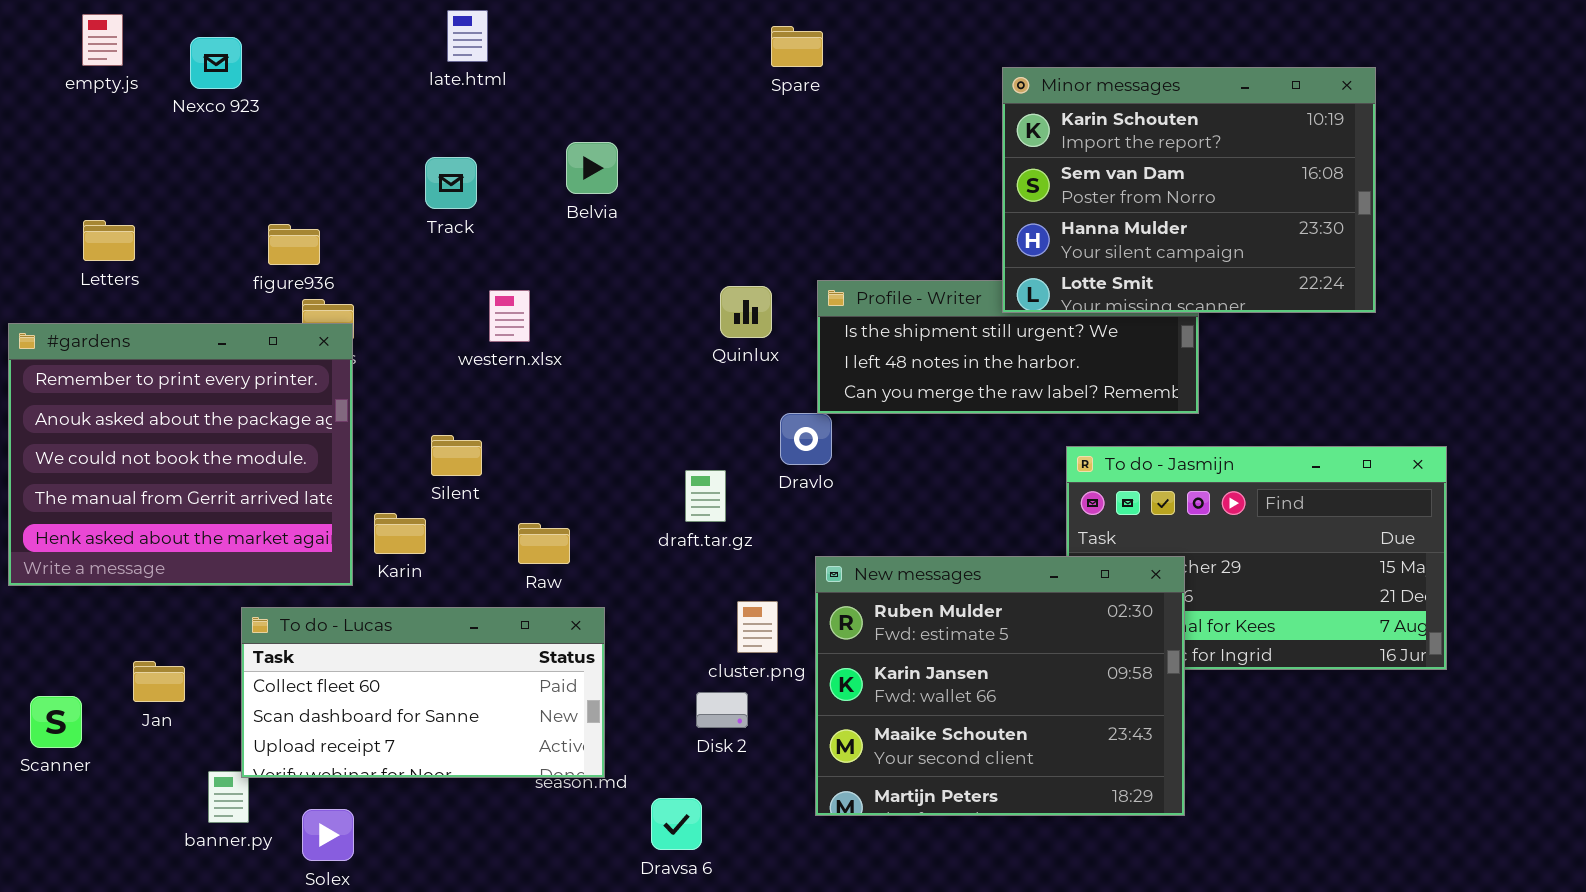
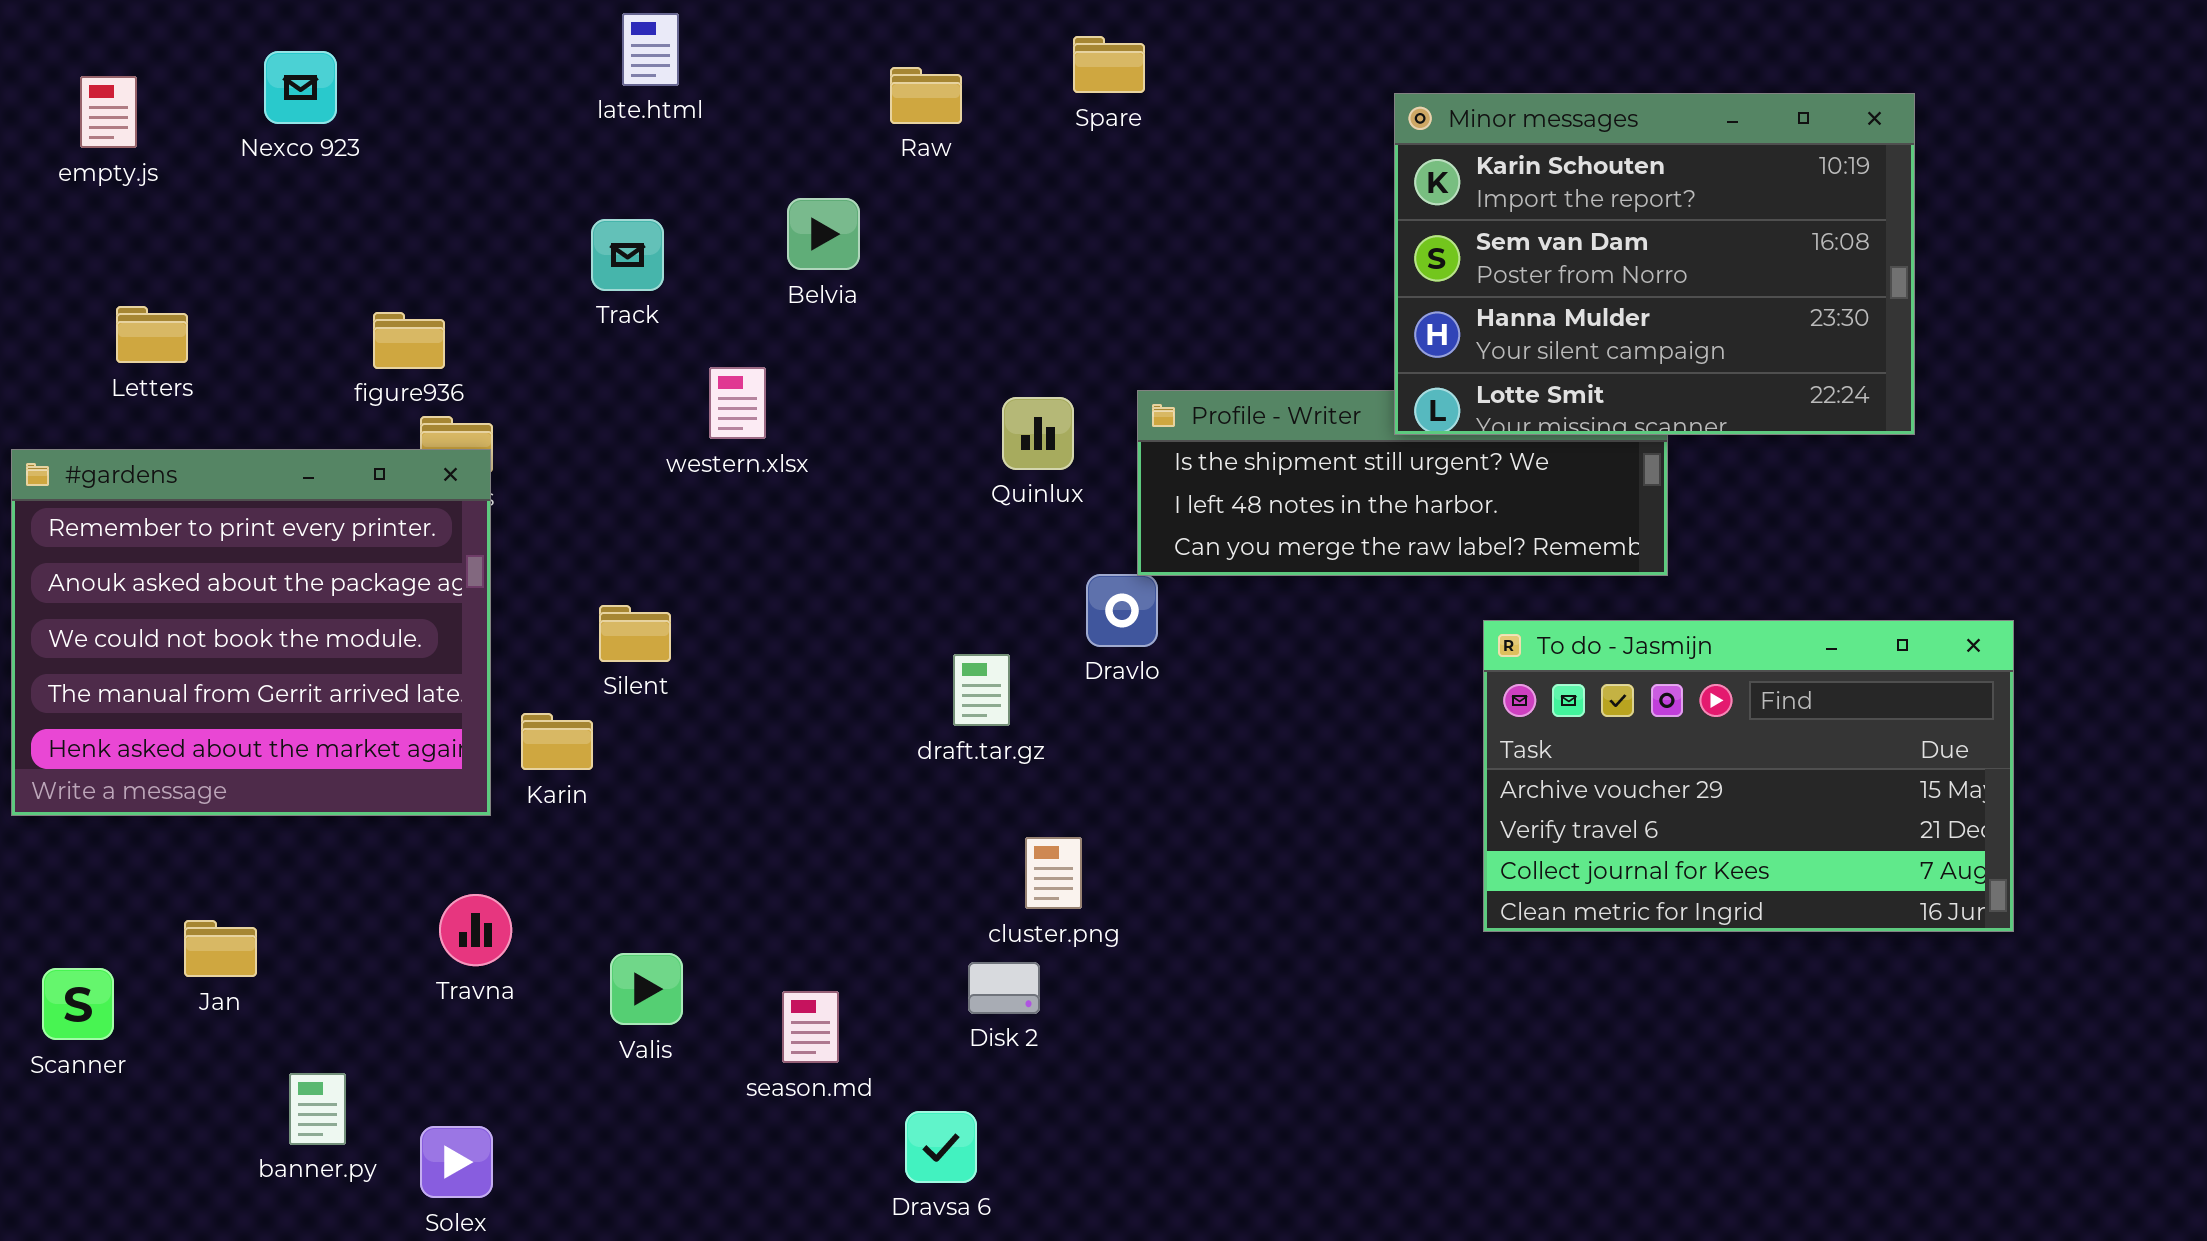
empty.js: [82,14,123,66] -> [80,76,137,148], moved
western.xlsx: [489,290,530,342] -> [709,367,766,439], moved
Raw: [518,523,570,564] -> [890,67,962,124], moved
New messages: [815,556,1185,816] -> none, closed
To do - Lucas: [241,607,605,778] -> none, closed

